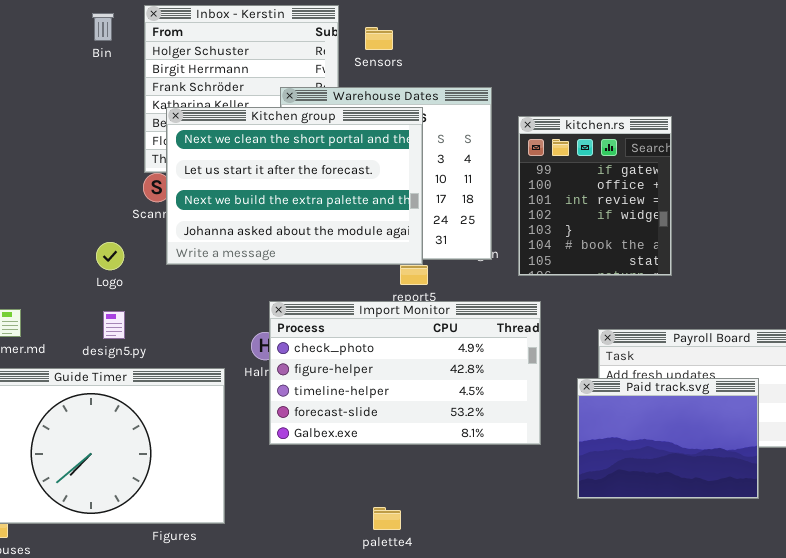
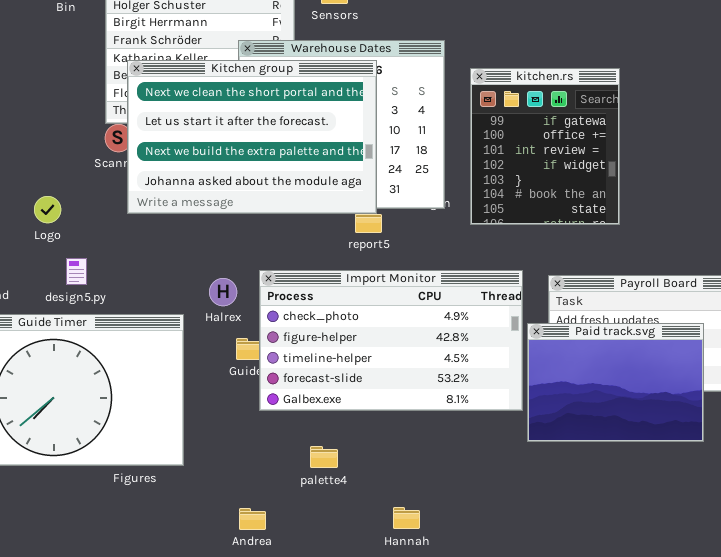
Logo: [96,242,124,270] -> [34,196,61,223], moved
Import Monitor: [269,301,541,445] -> [259,270,523,411], moved
palette4: [373,507,401,530] -> [310,446,338,468], moved

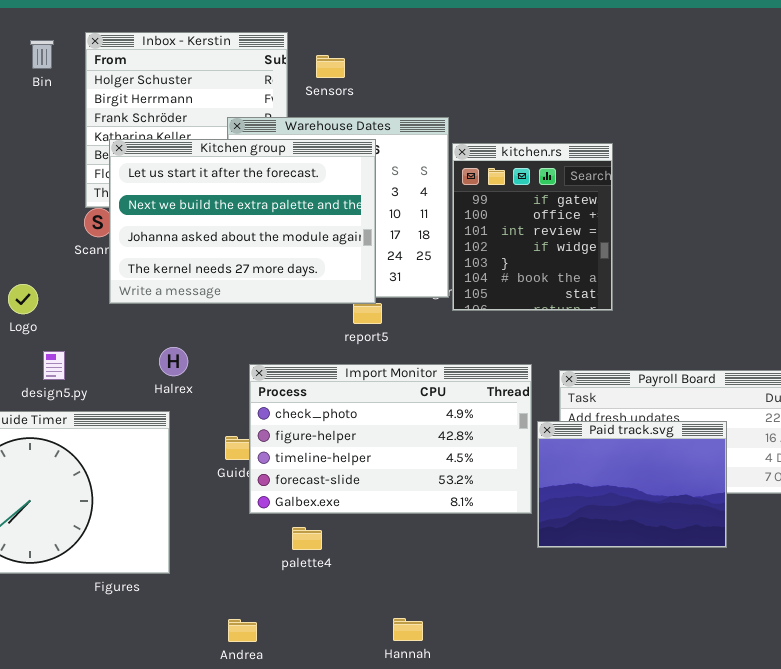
Kitchen group: [127,60,377,214] -> [109,139,376,304], scrolled down 1 row
kitchen.rs: [470,68,620,225] -> [452,143,613,311], moved
Halrex: [209,278,237,306] -> [159,347,188,376], moved
palette4: [310,446,338,468] -> [292,527,322,550], moved

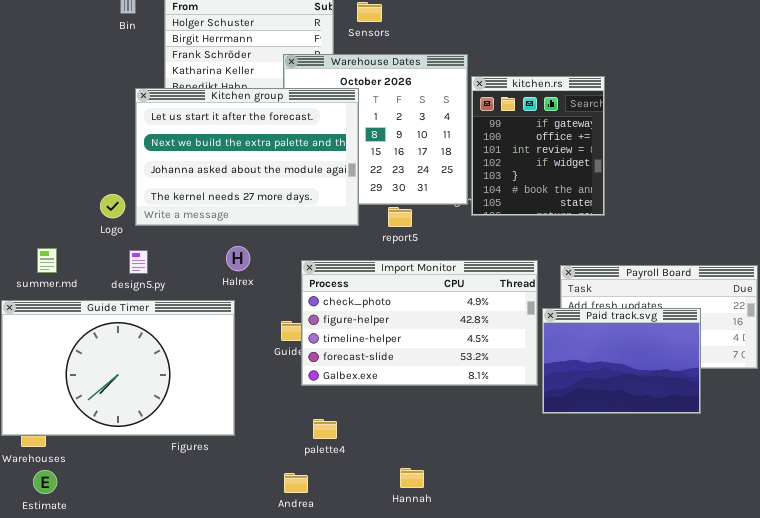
Kitchen group: [109,139,376,304] -> [135,88,359,226], moved
palette4: [292,527,322,550] -> [313,419,337,439], moved
Hannah: [393,618,423,641] -> [400,468,424,488], moved

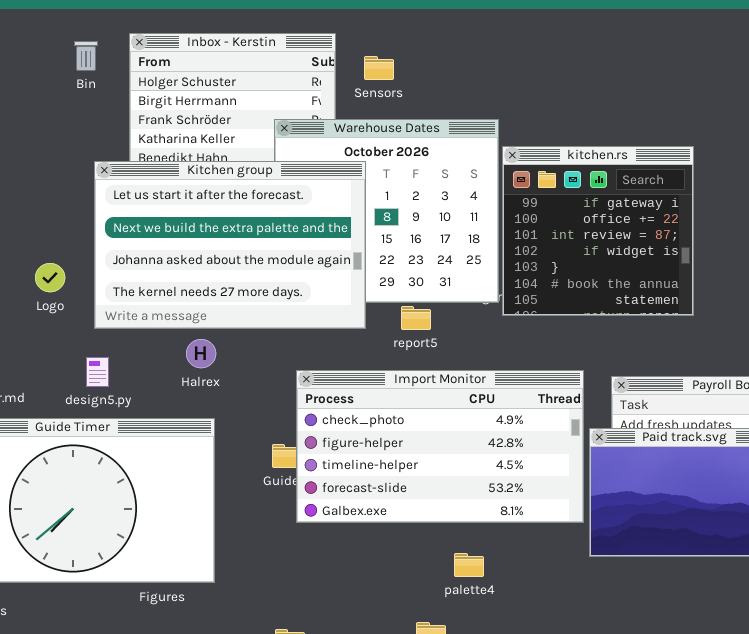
kitchen.rs: [471,76,605,216] -> [502,146,694,316], resized
Logo: [100,194,125,218] -> [35,263,65,292], moved
Halrex: [226,246,250,271] -> [186,339,216,368], moved
palette4: [313,419,337,439] -> [454,553,484,577], moved

